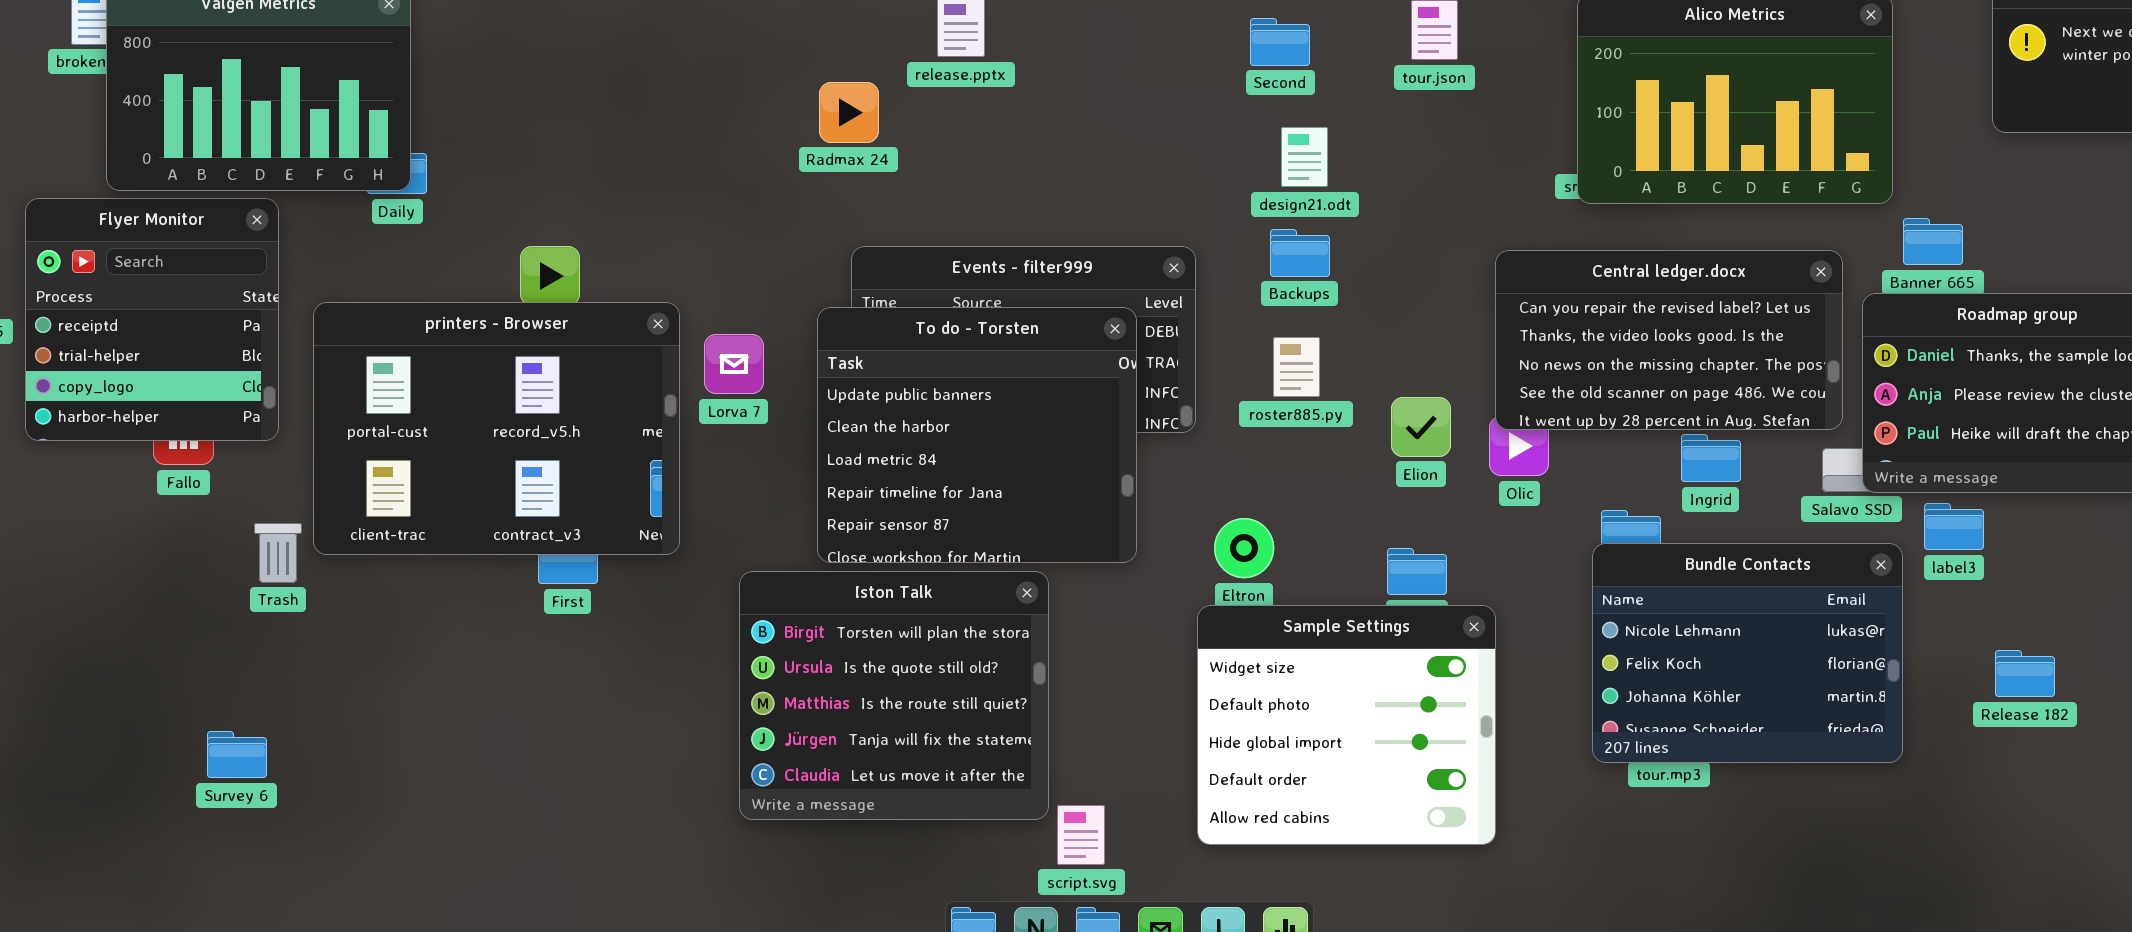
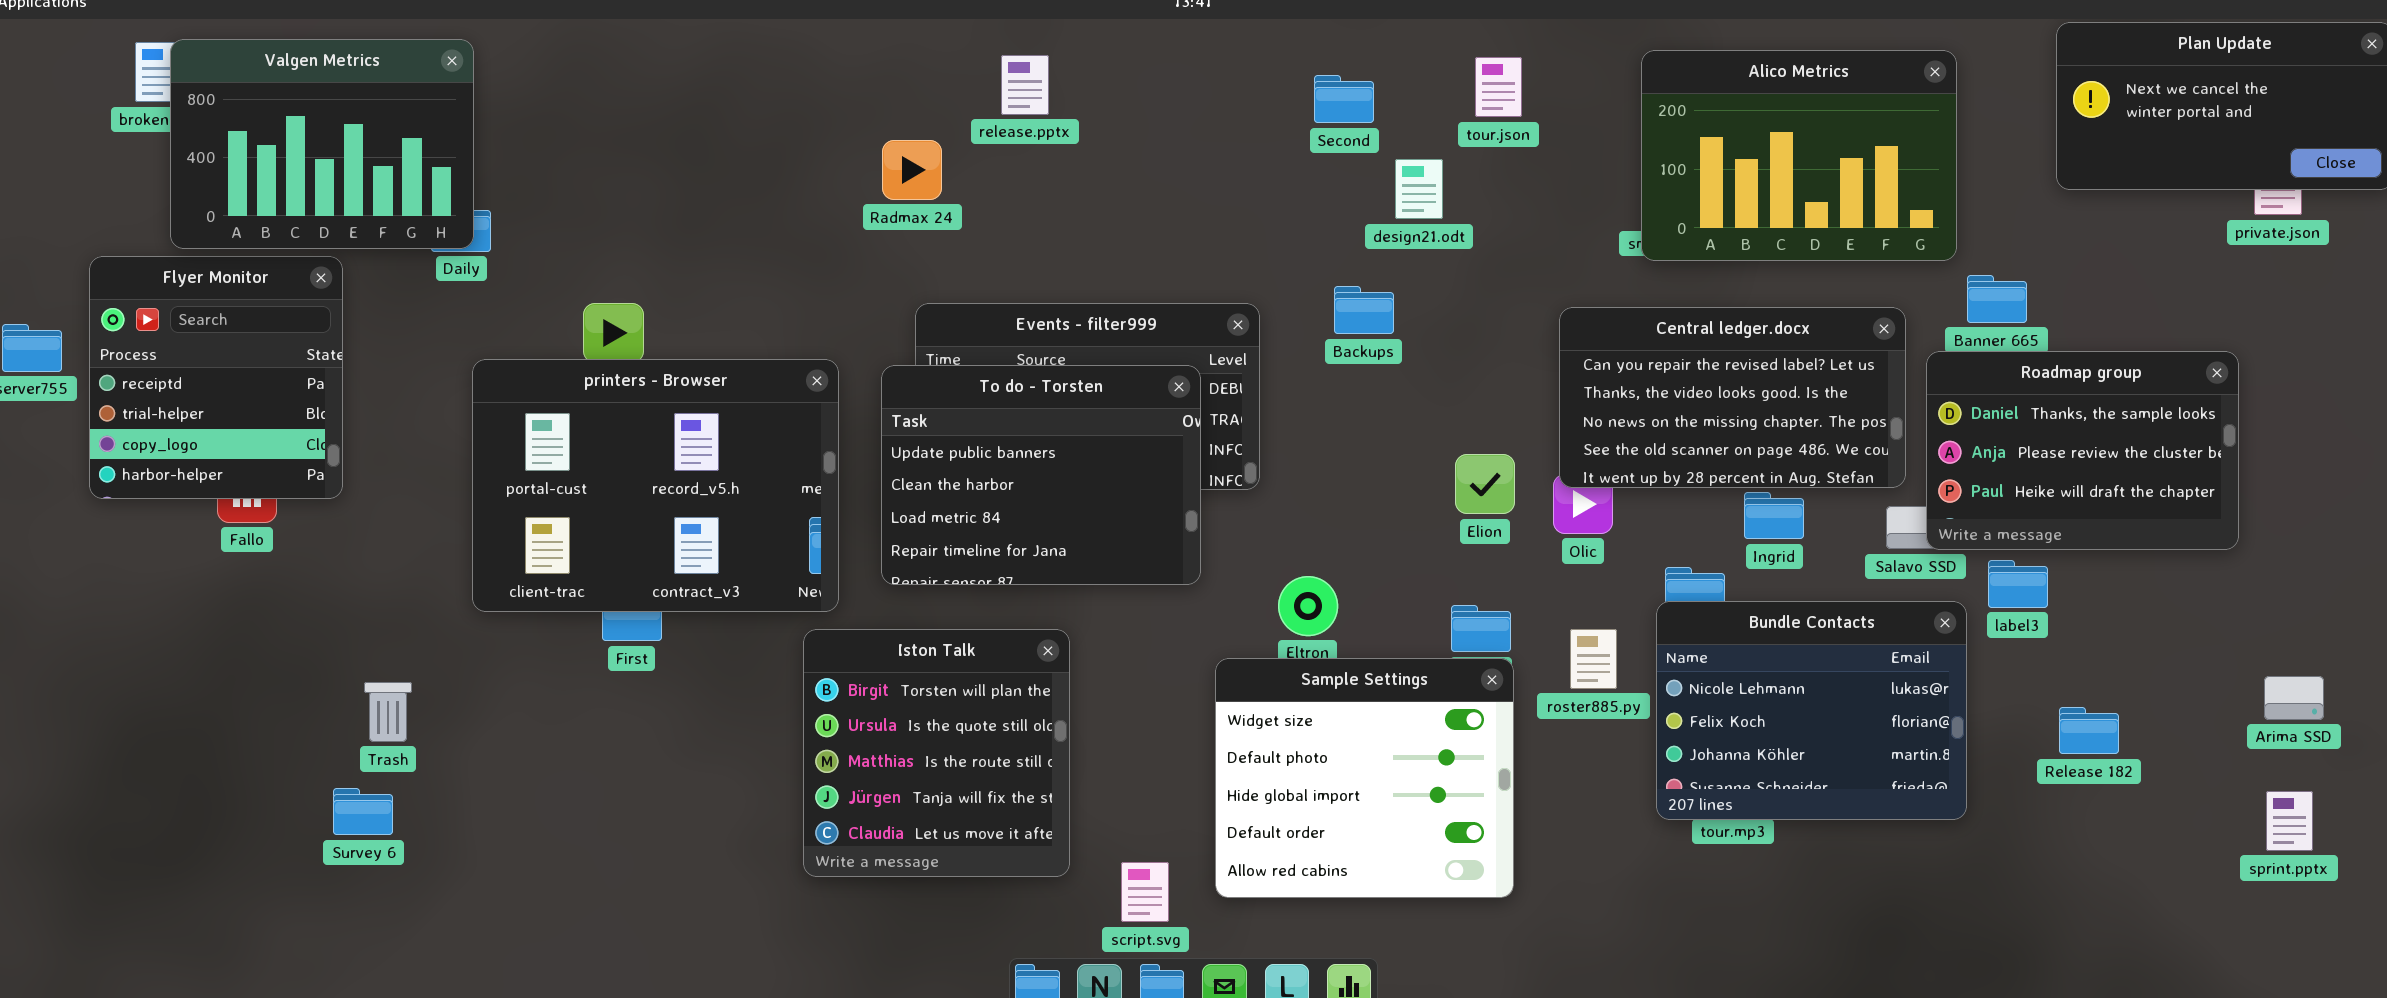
design21.odt: [1281,127,1328,187] -> [1395,159,1443,219], moved
printers - Browser: [313,302,680,555] -> [472,359,839,612], moved
To do - Torsten: [817,307,1137,563] -> [881,365,1201,585], resized
roster885.py: [1273,337,1320,397] -> [1570,629,1617,689], moved
Trash: [254,523,302,583] -> [364,682,412,742], moved
Iston Talk: [739,571,1049,820] -> [803,629,1070,877], resized
Sample Settings: [1197,605,1496,845] -> [1215,658,1514,898], moved
Survey 6: [207,731,267,778] -> [333,788,393,835], moved

